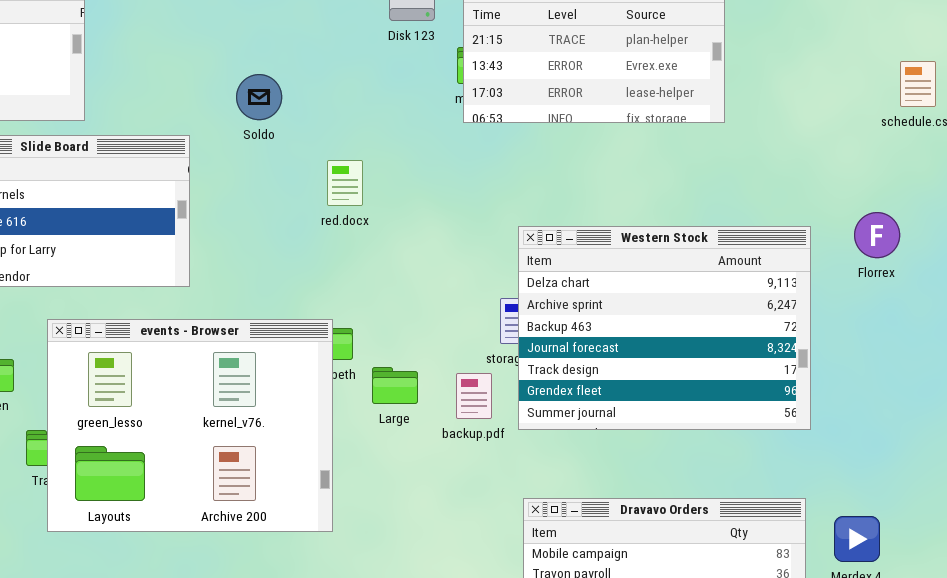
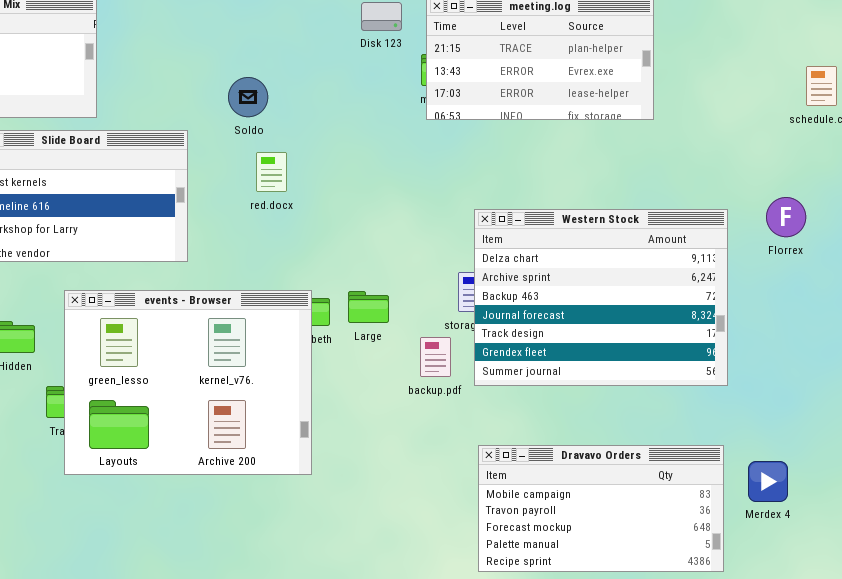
red.docx: [327,160,363,206] -> [256,152,287,192], moved
Large: [372,367,418,404] -> [348,291,389,323], moved

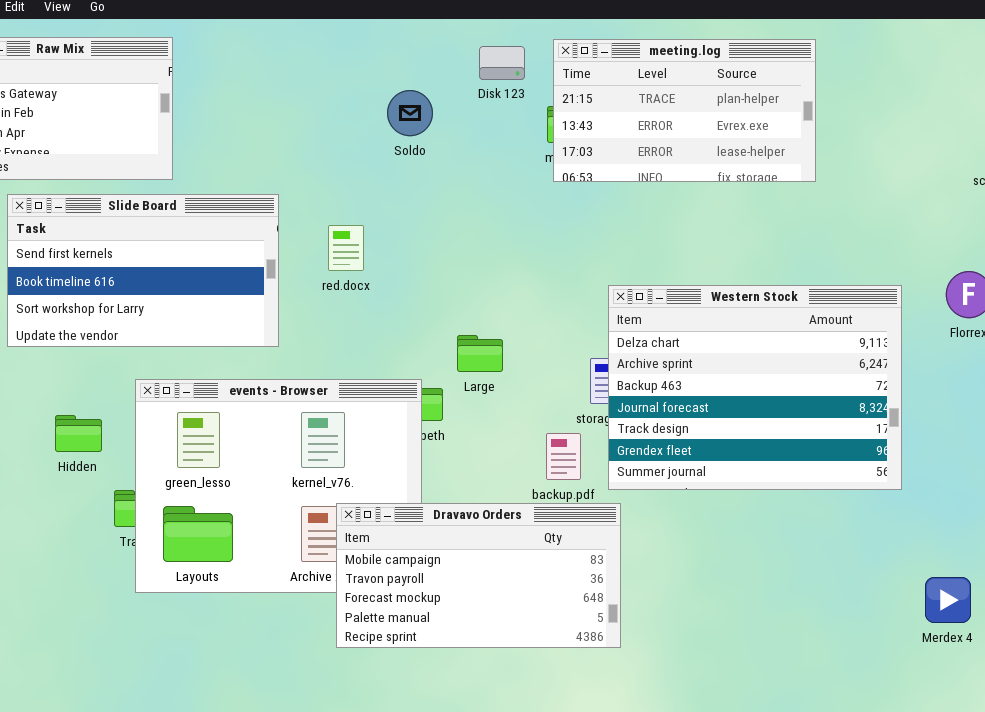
Soldo: [228,77,268,117] -> [387,90,433,136], moved
red.docx: [256,152,287,192] -> [328,225,364,271], moved
Large: [348,291,389,323] -> [457,335,503,372], moved
Dravavo Orders: [478,445,724,572] -> [336,503,621,648], moved

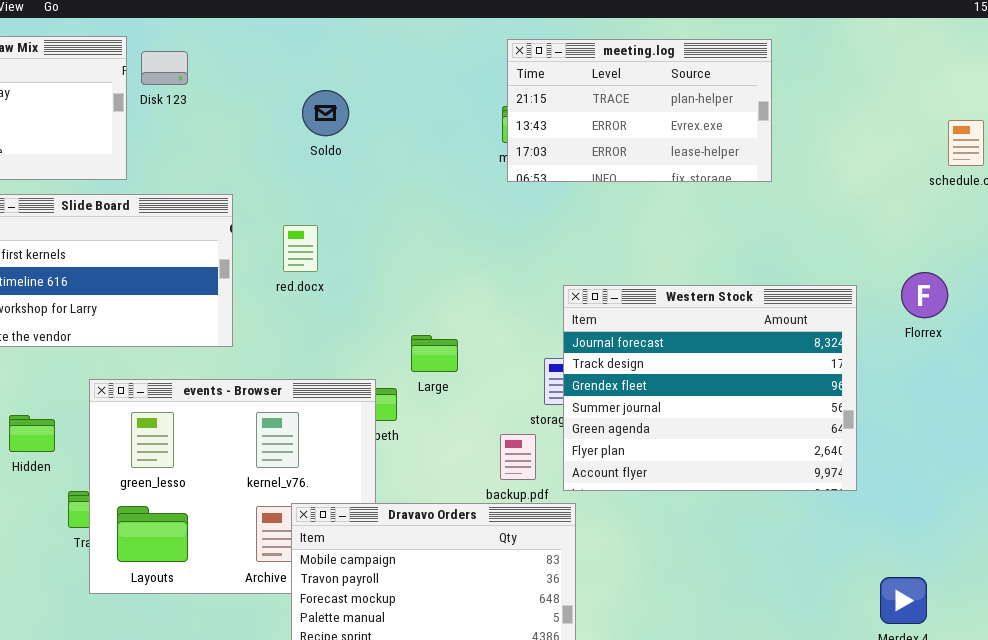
Disk 123: [479,46,525,80] -> [141,51,188,85], moved
Soldo: [387,90,433,136] -> [302,90,349,136], moved
Western Stock: [608,285,902,490] -> [563,285,857,491], scrolled down 3 rows

